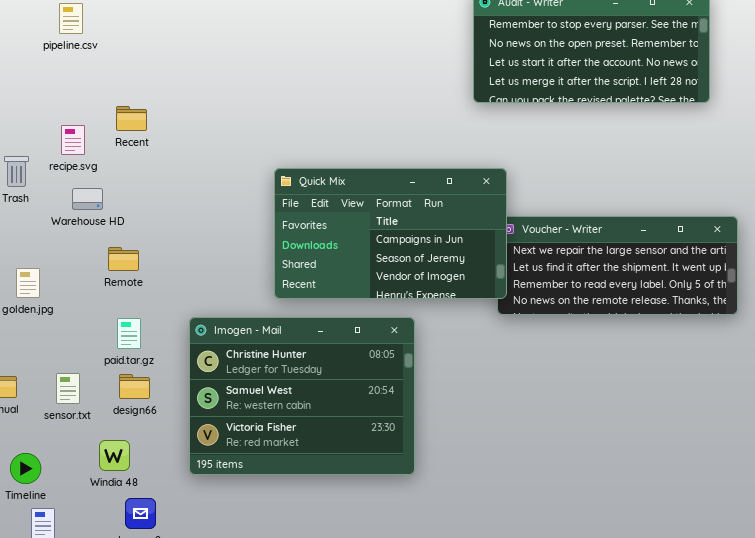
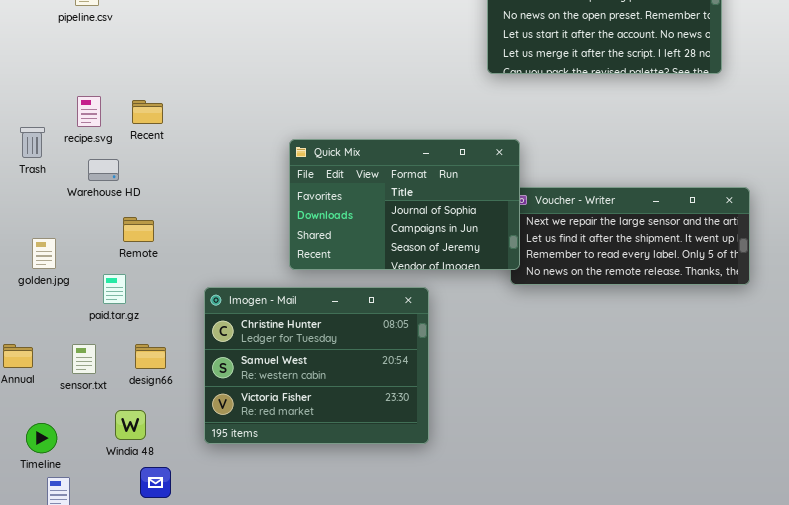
Recent: [116,106,147,131] -> [132,100,163,124], moved
Quick Mix: [274,168,507,299] -> [289,139,520,270], scrolled up 1 row
paid.tar.gz: [117,318,141,349] -> [103,274,126,304], moved

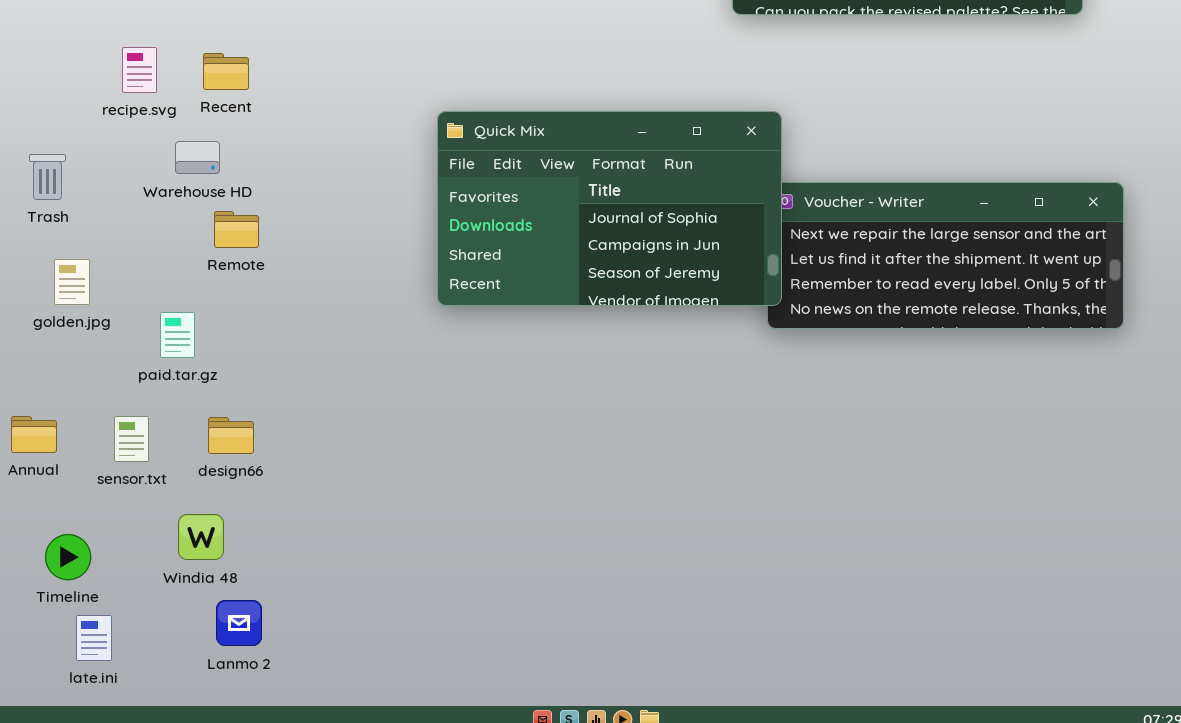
Trash: [20,127,45,158] -> [29,154,66,200], moved
Warehouse HD: [88,159,119,181] -> [175,141,220,174], moved
Remote: [123,217,154,242] -> [214,211,259,248], moved
Imogen - Mail: [204,287,429,444] -> none, closed

